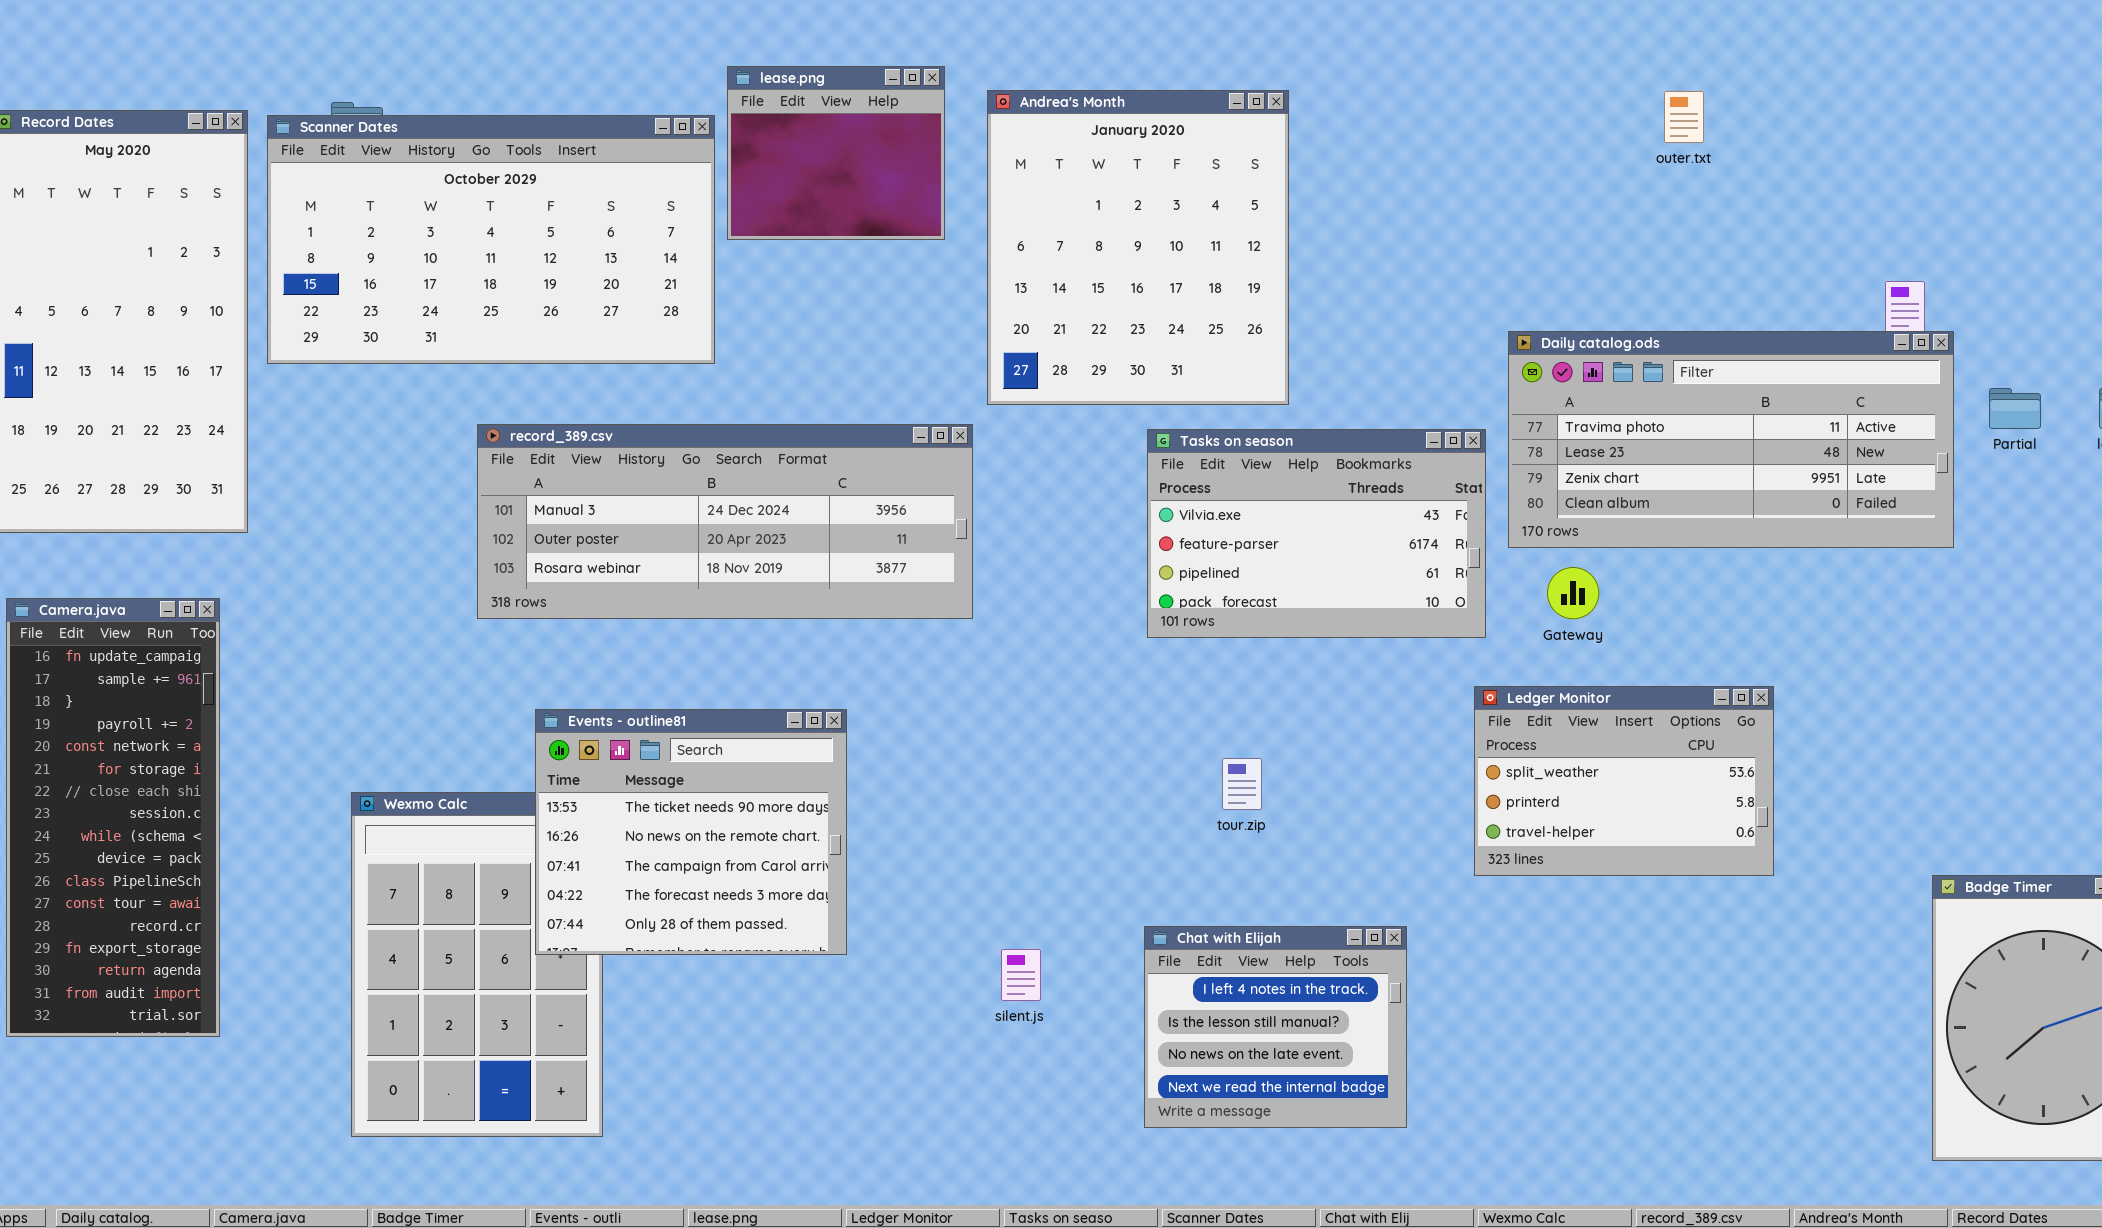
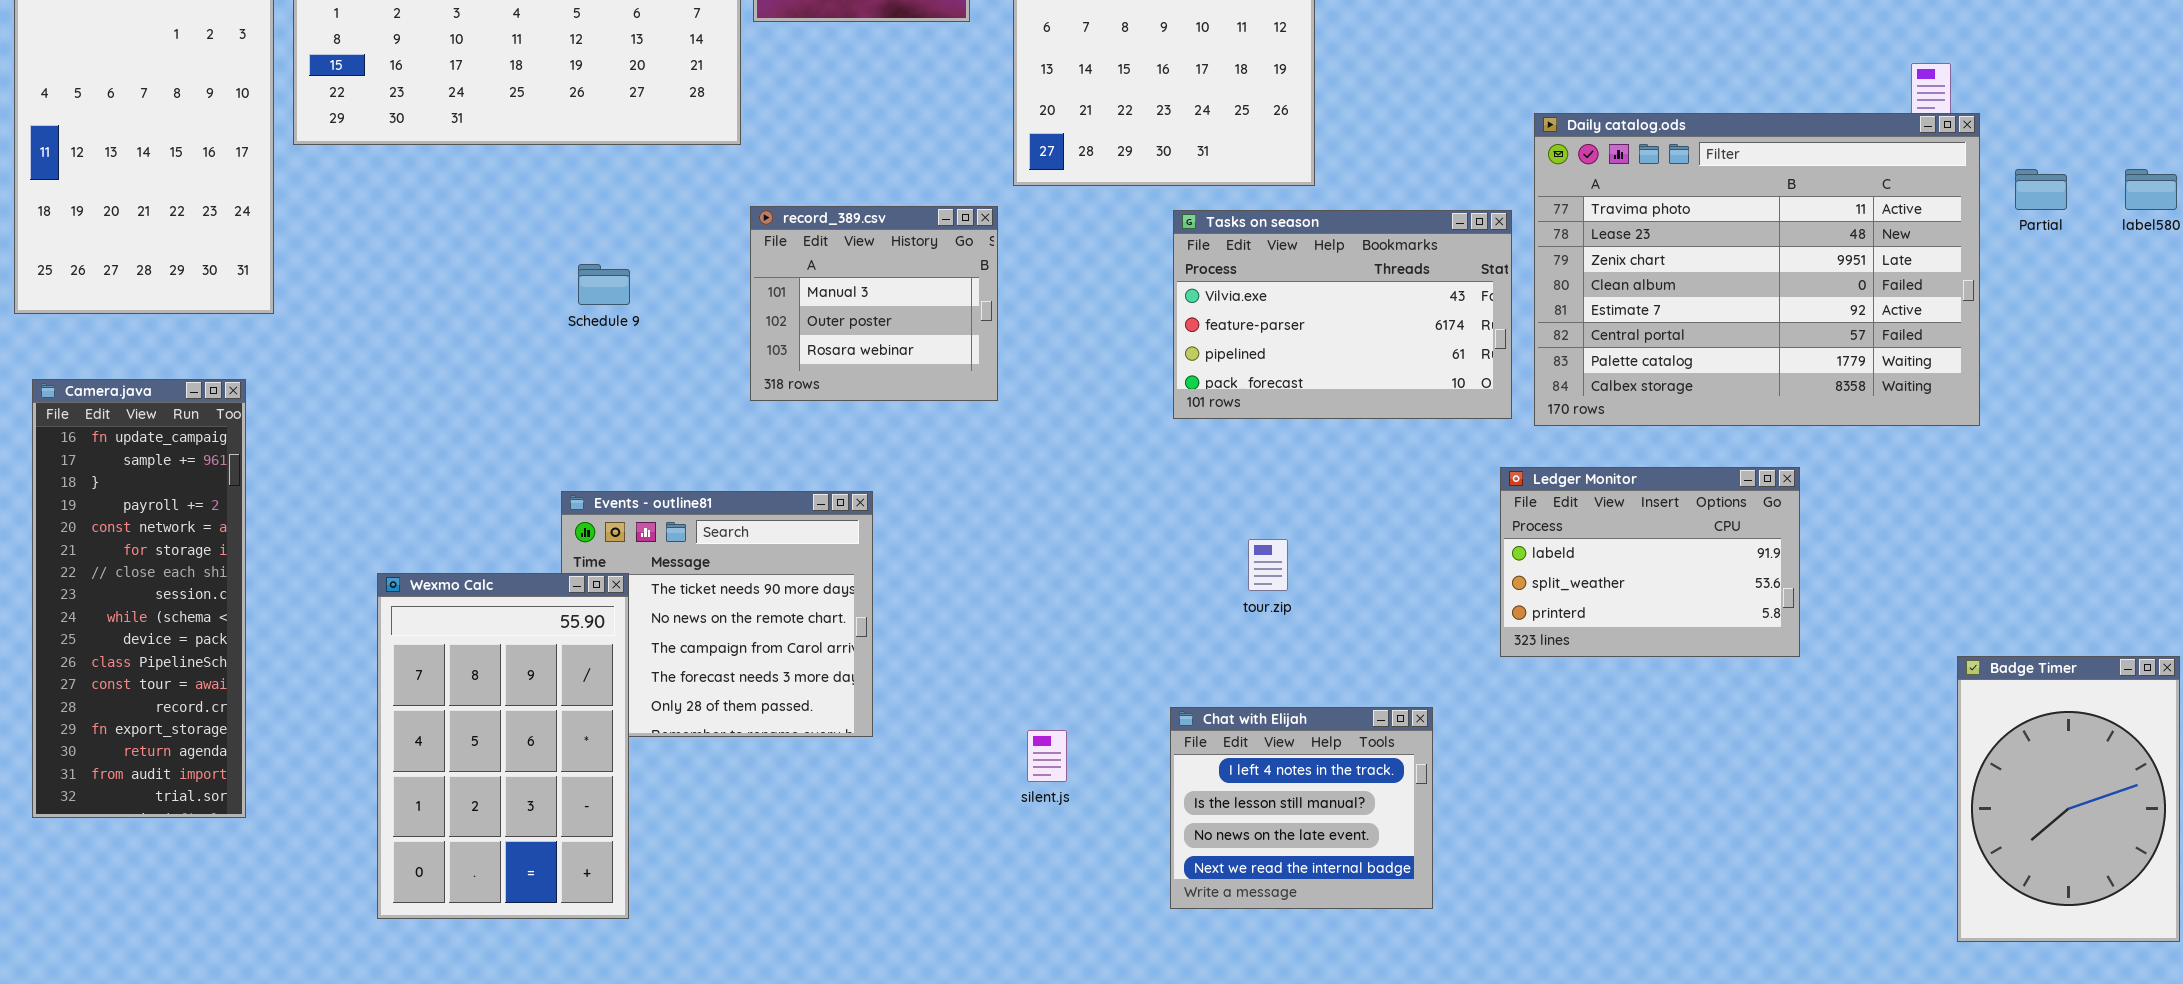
Daily catalog.ods: [1508,331,1954,548] -> [1534,113,1980,426], resized
record_389.csv: [477,424,973,619] -> [750,206,998,401], resized
Ledger Monitor: [1474,686,1774,876] -> [1500,467,1800,657], scrolled up 1 row
Wexmo Calc: [351,792,603,1137] -> [377,573,629,919], raised

